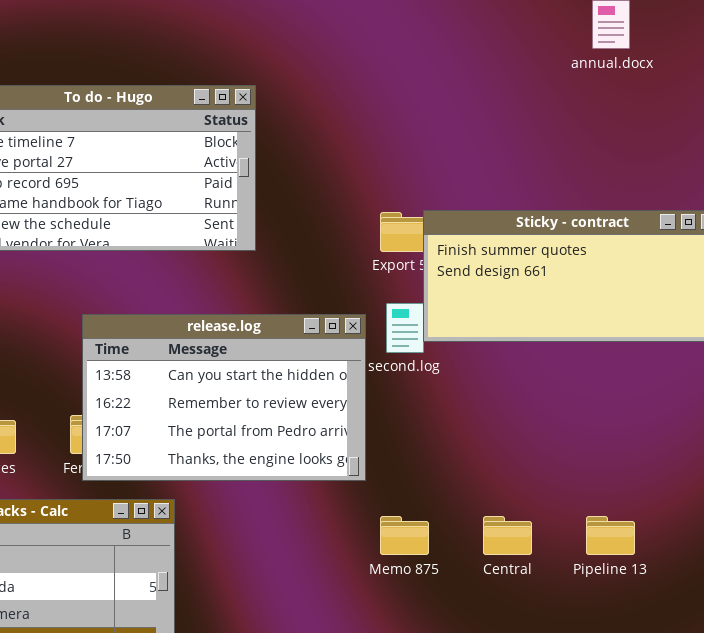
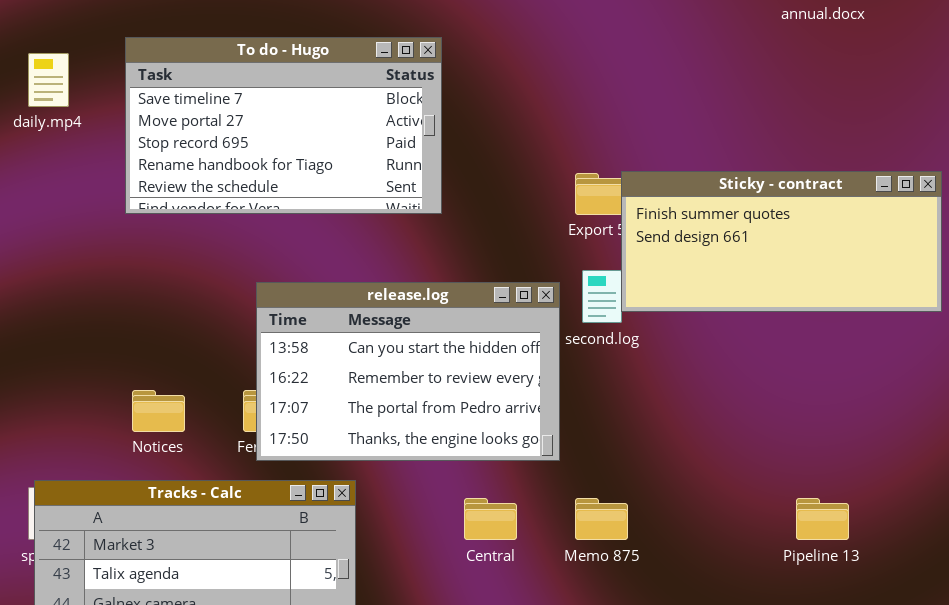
Central: [483,516,532,555] -> [464,498,517,540], moved

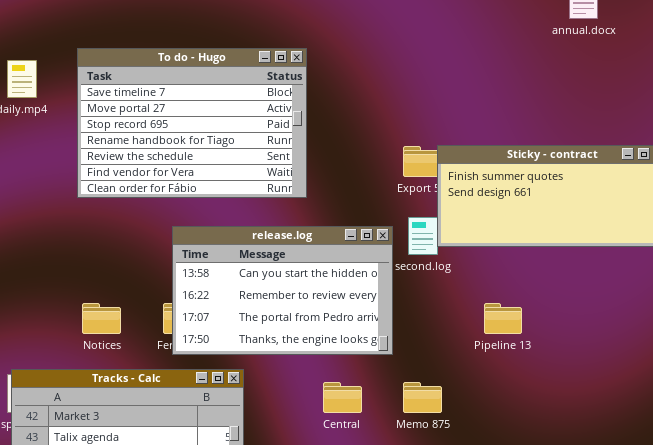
To do - Hugo: [125,37,442,214] -> [77,48,307,198], resized
Pipeline 13: [796,498,849,540] -> [484,303,522,334], moved

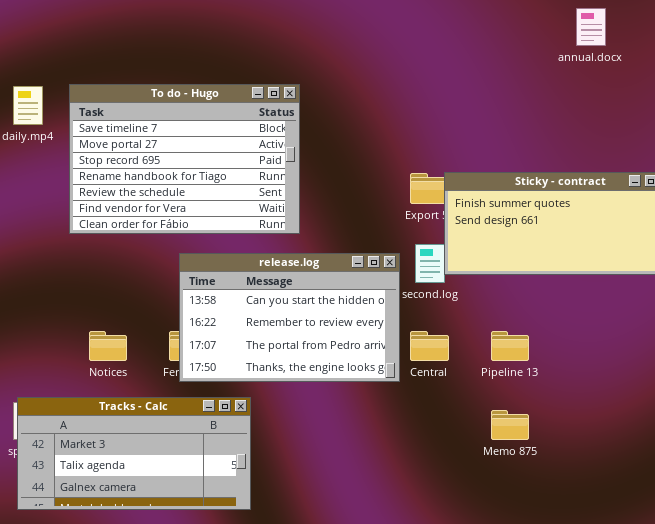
To do - Hugo: [77,48,307,198] -> [69,84,300,234], moved
Central: [323,382,362,413] -> [410,331,449,361], moved
Memo 875: [403,382,442,413] -> [491,410,529,440], moved

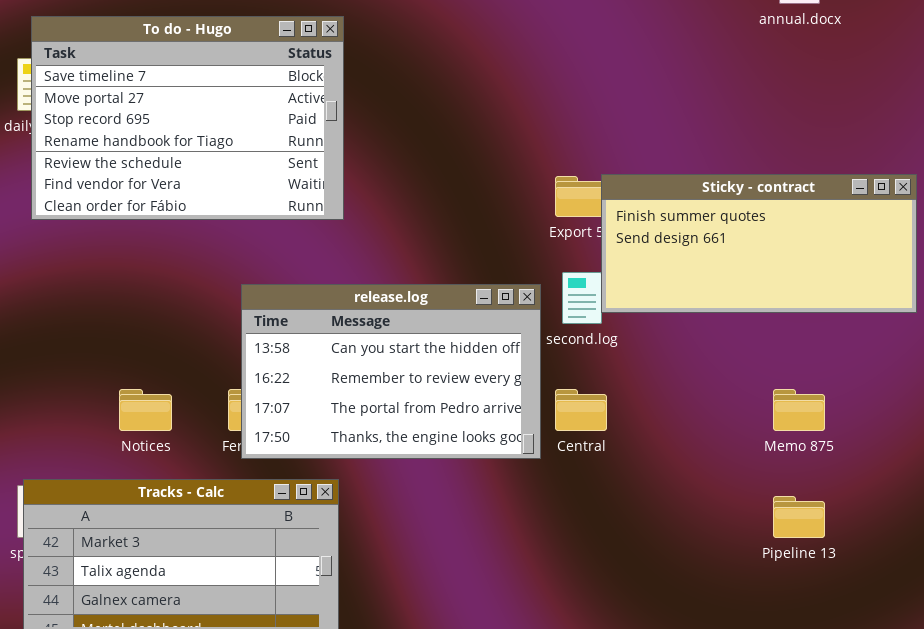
To do - Hugo: [69,84,300,234] -> [31,16,344,220], moved
Pipeline 13: [491,331,529,361] -> [773,496,825,538], moved
Memo 875: [491,410,529,440] -> [773,389,825,431], moved

